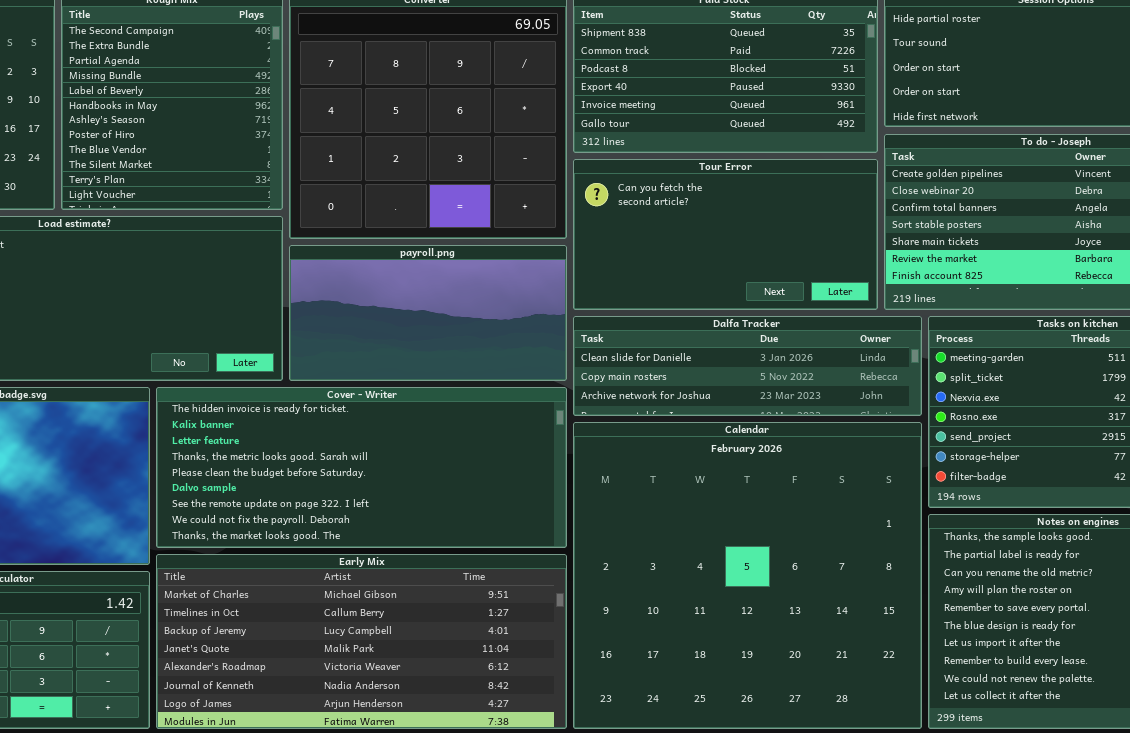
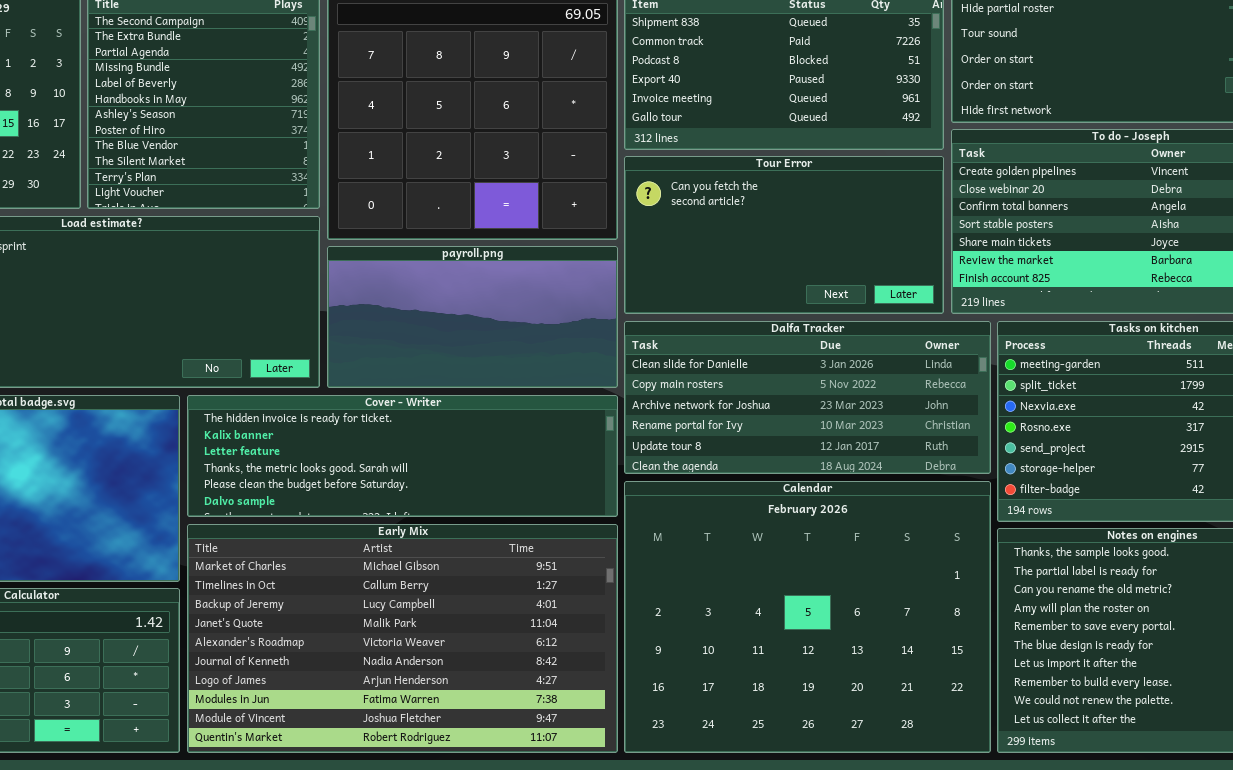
Dalfa Tracker: [573,316,922,416] -> [624,321,991,474], resized
Cover - Writer: [156,387,567,548] -> [187,395,618,517], resized
Calendar: [573,422,922,729] -> [624,481,991,753], resized
Early Mix: [156,554,567,729] -> [187,524,618,753], resized

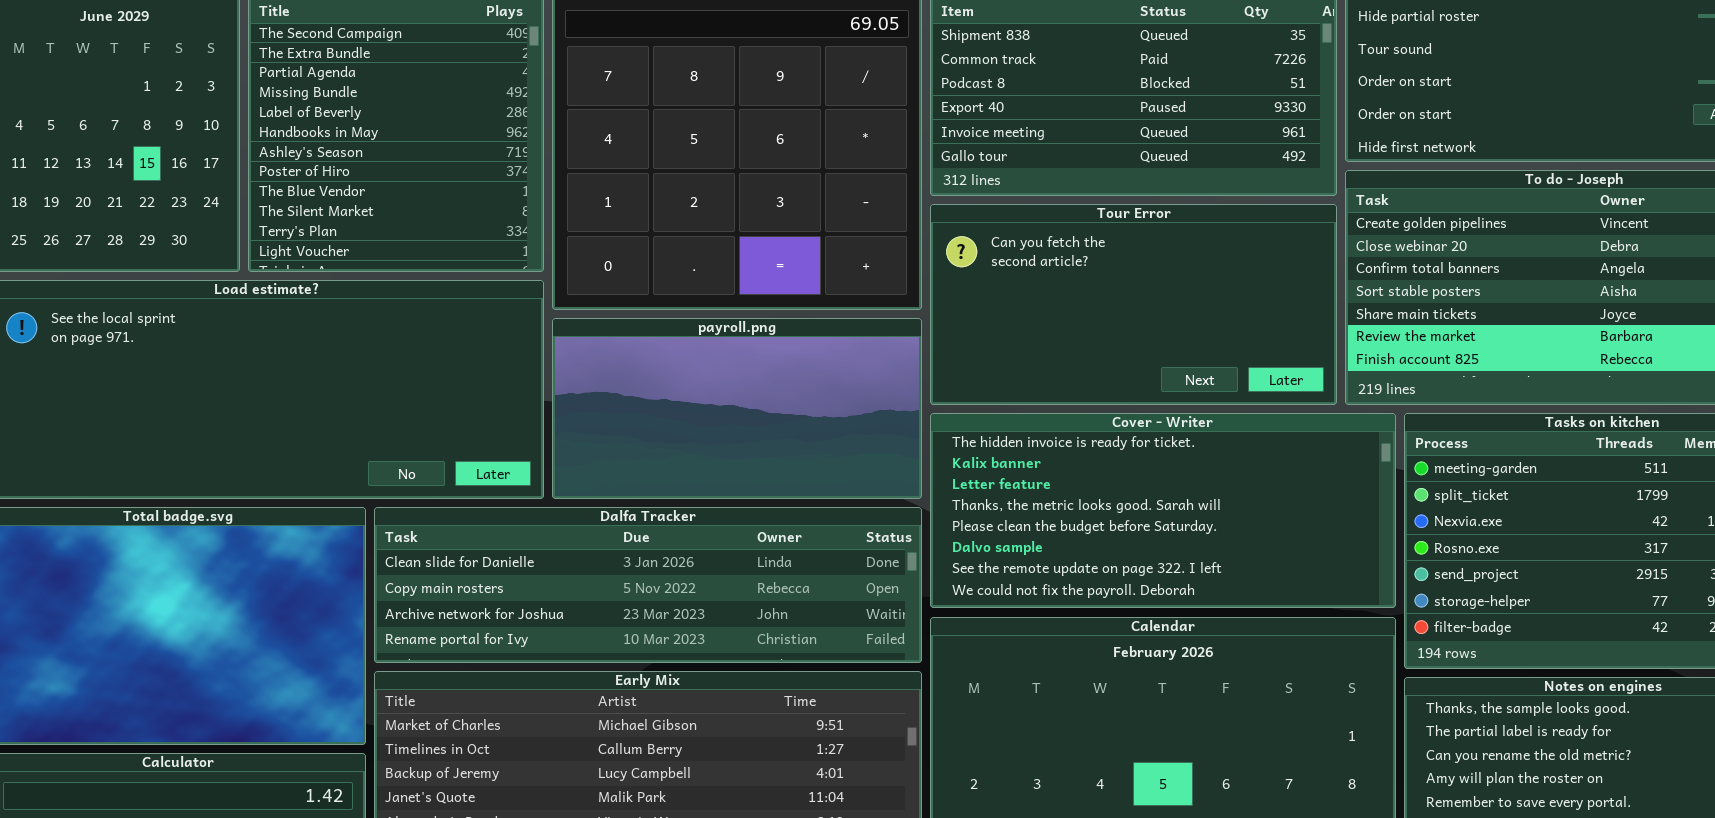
Dalfa Tracker: [624,321,991,474] -> [374,507,922,663], moved, resized
Cover - Writer: [187,395,618,517] -> [930,413,1396,608], moved, resized

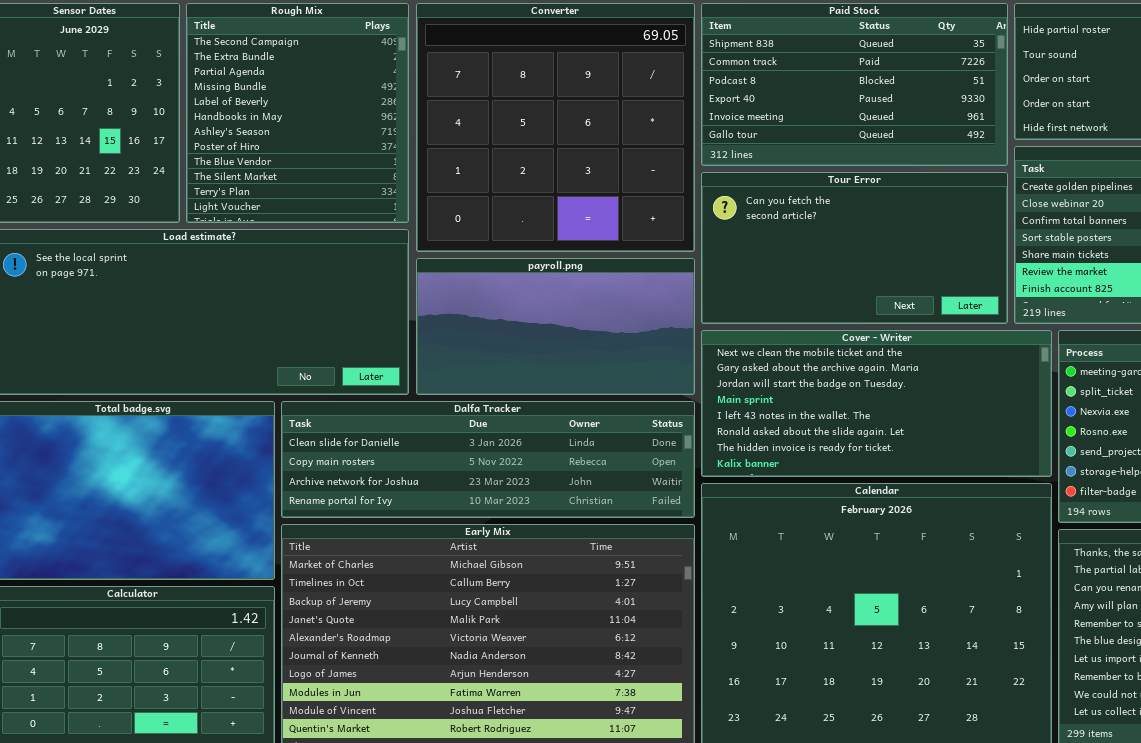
Cover - Writer: [930,413,1396,608] -> [701,330,1052,477], scrolled up 6 rows

